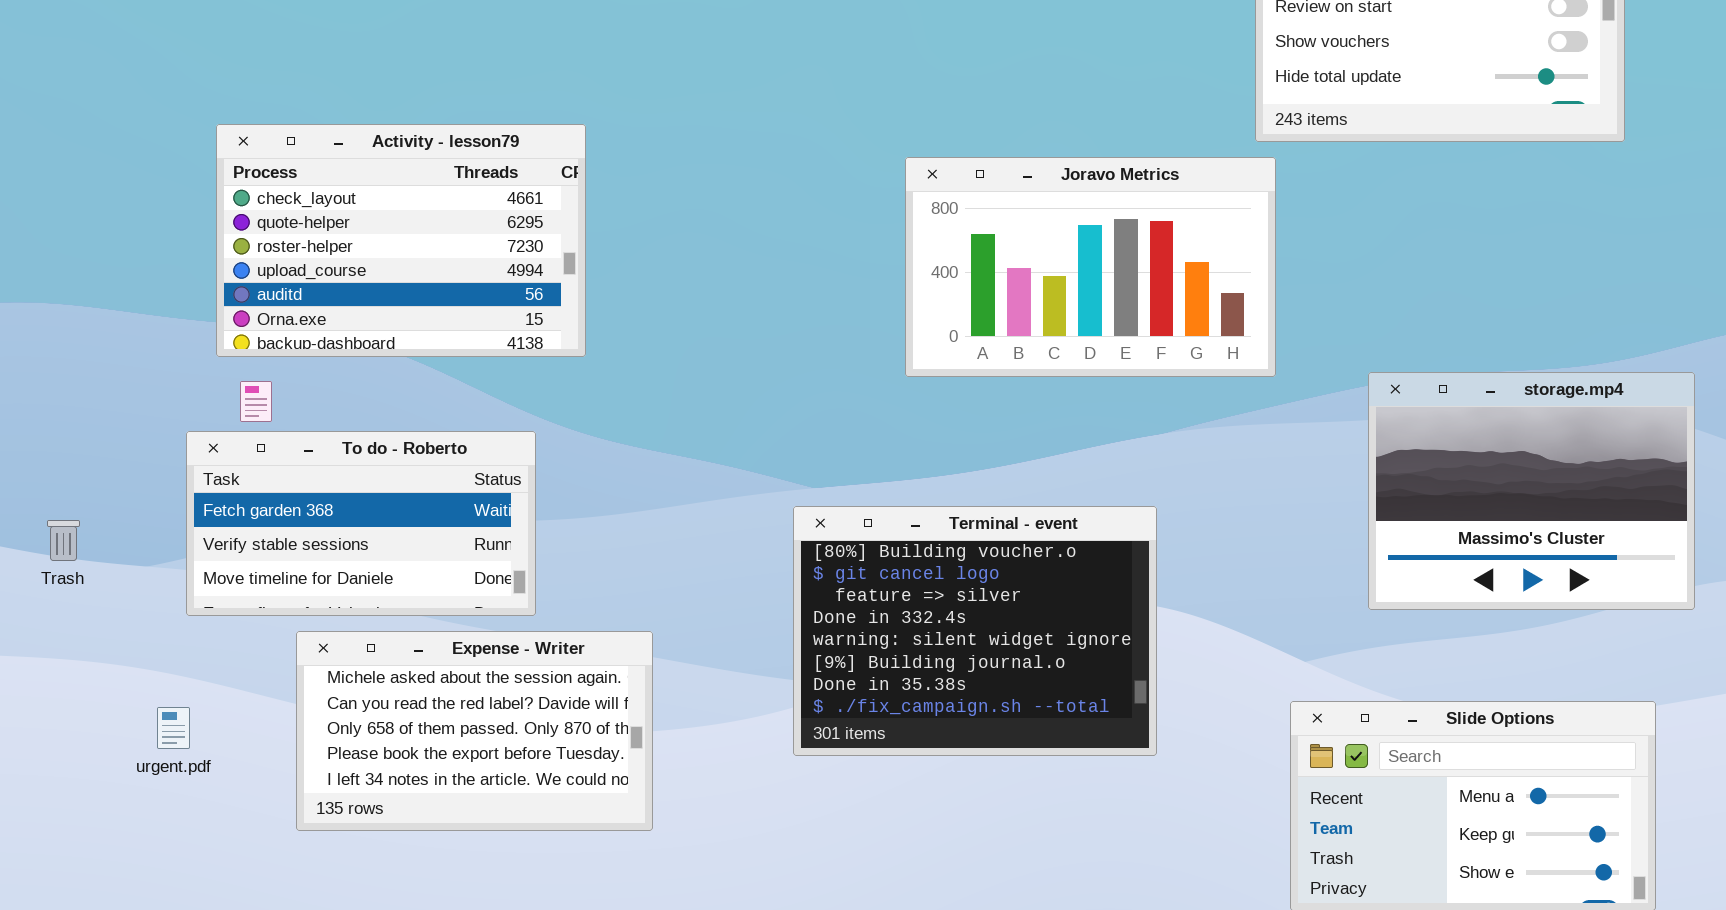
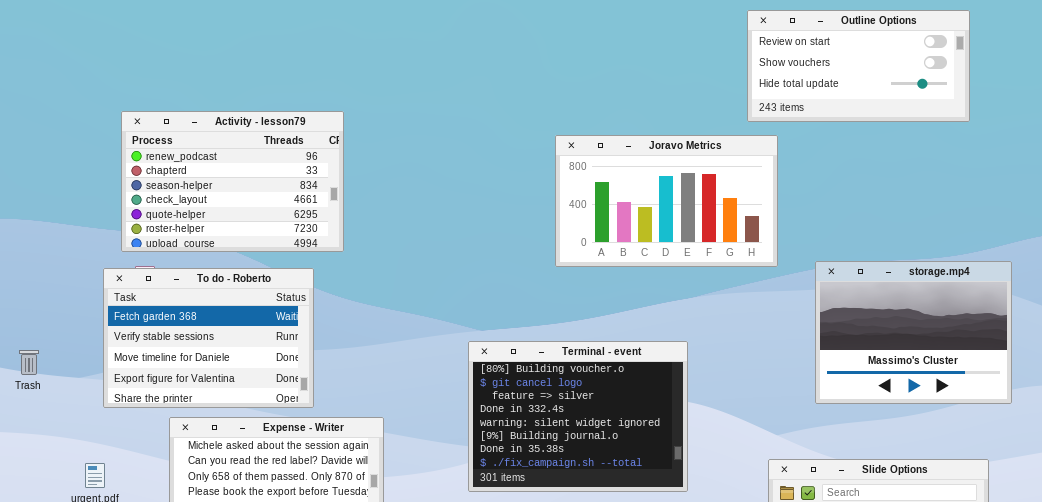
Activity - lesson79: [216,124,586,357] -> [121,111,344,252], scrolled up 3 rows
Joravo Metrics: [905,157,1276,377] -> [555,135,778,267], moved
To do - Roberto: [186,431,536,616] -> [103,268,314,408], resized

